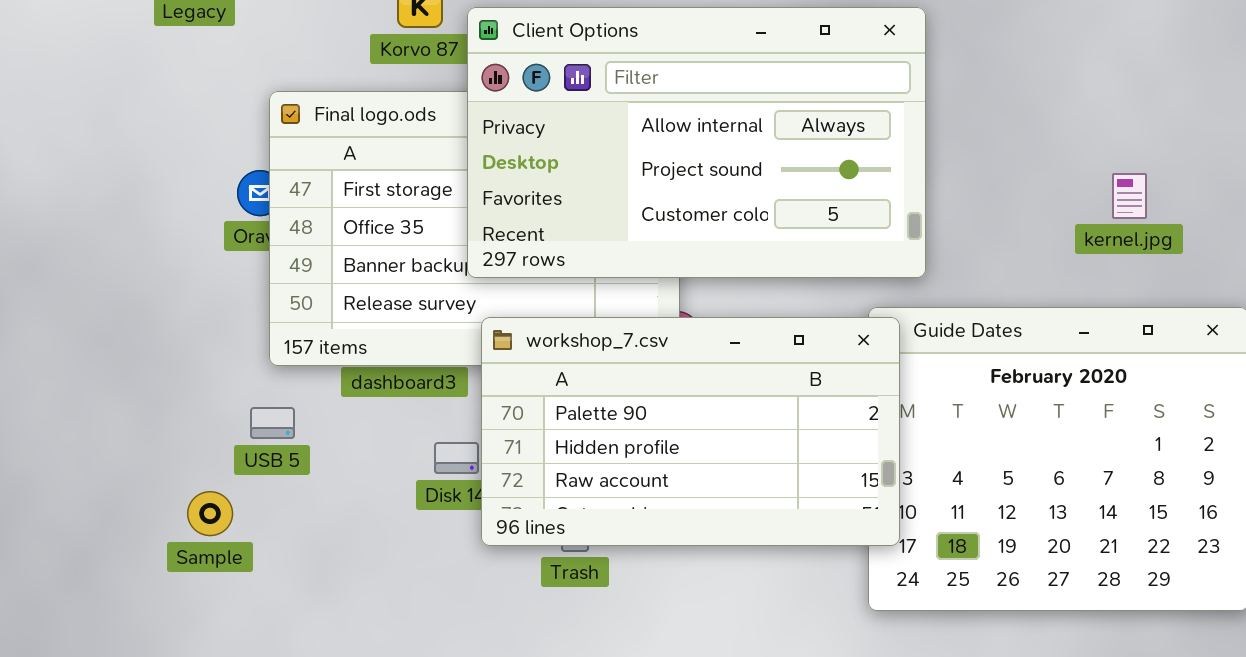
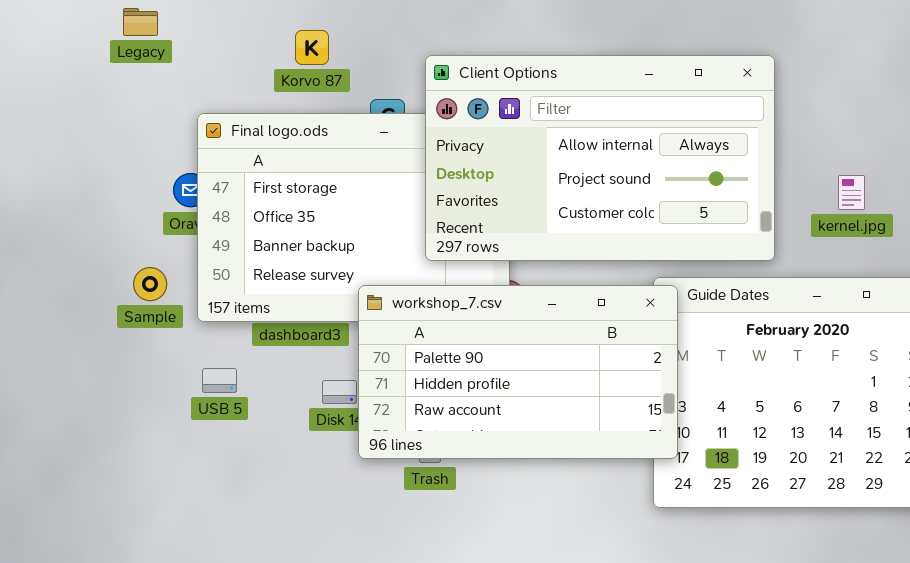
Client Options: [467,7,926,278] -> [425,55,775,261], moved
USB 5: [250,407,295,439] -> [202,368,237,393], moved
Sample: [187,491,233,536] -> [133,267,167,301], moved

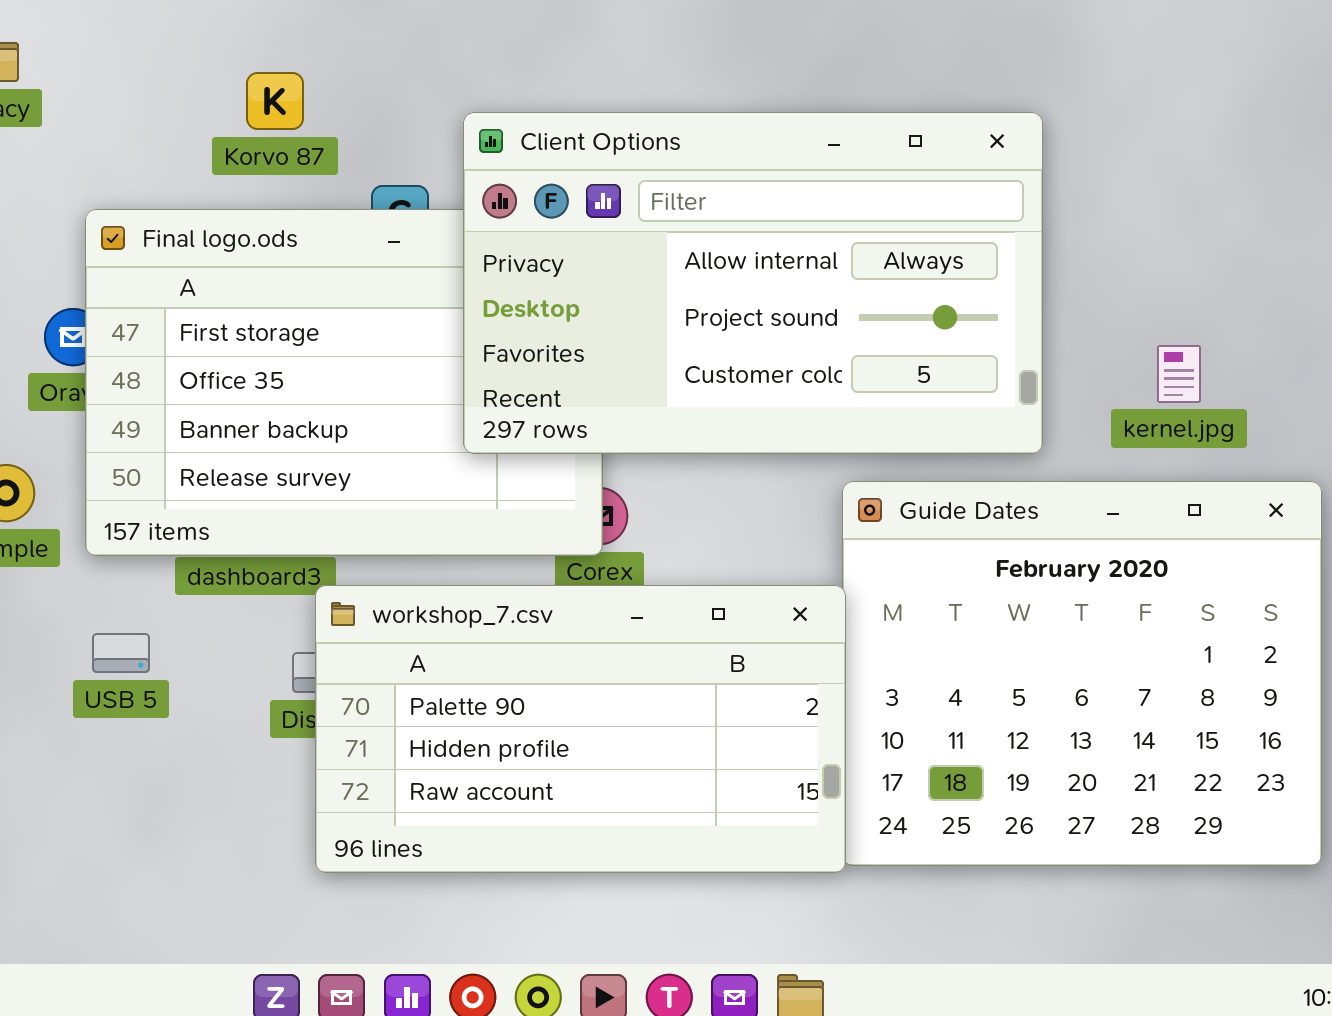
kernel.jpg: [838,175,865,210] -> [1157,345,1201,403], moved
workshop_7.csv: [358,285,678,459] -> [315,585,846,873], moved

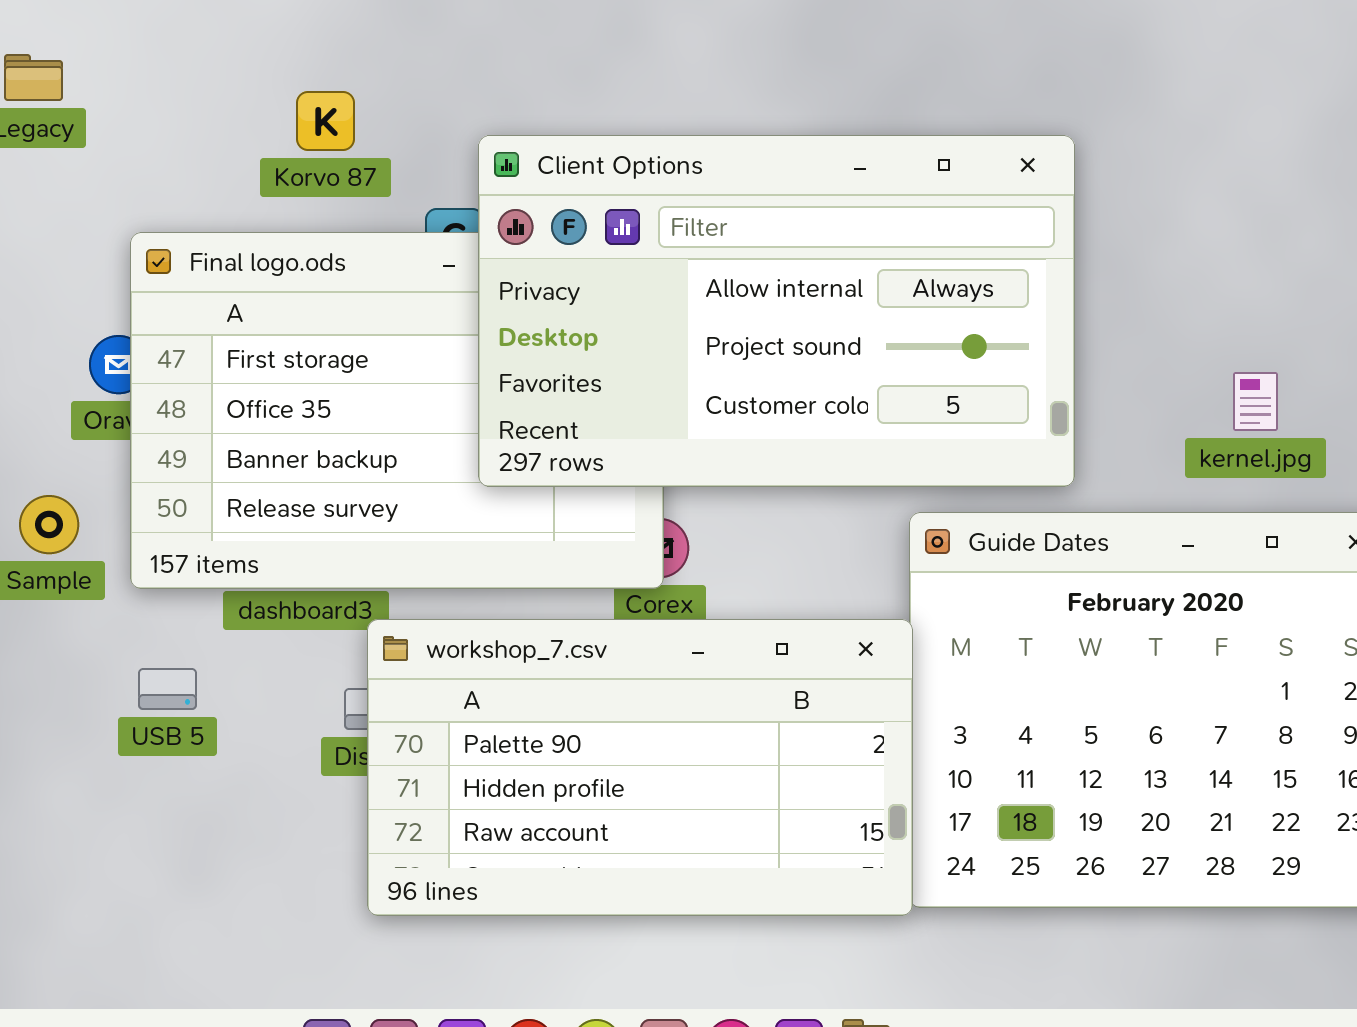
Client Options: [463,112,1043,454] -> [478,135,1075,487], moved

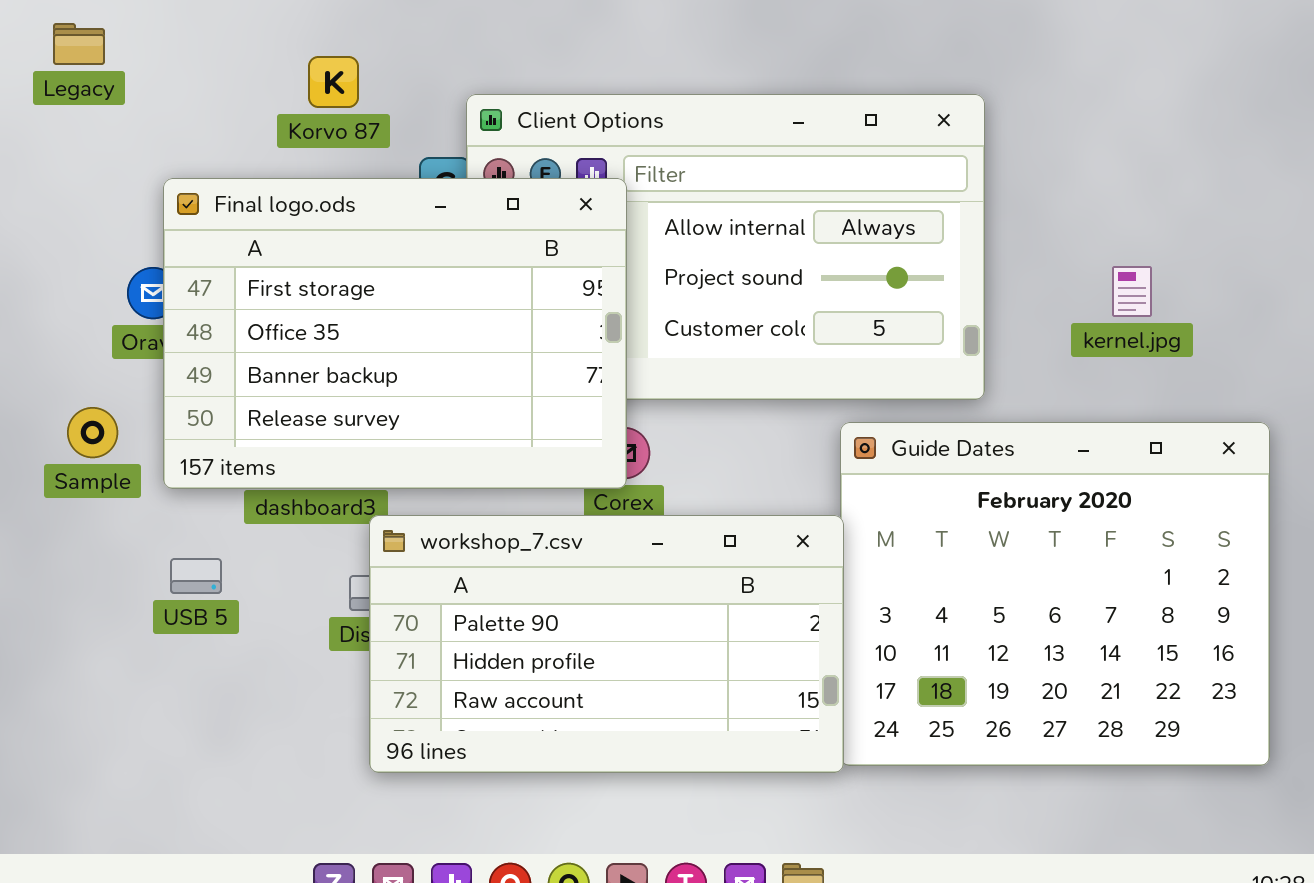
Final logo.ods: [130,232,664,589] -> [163,178,627,489], raised
kernel.jpg: [1233,372,1278,431] -> [1112,266,1152,317], moved

